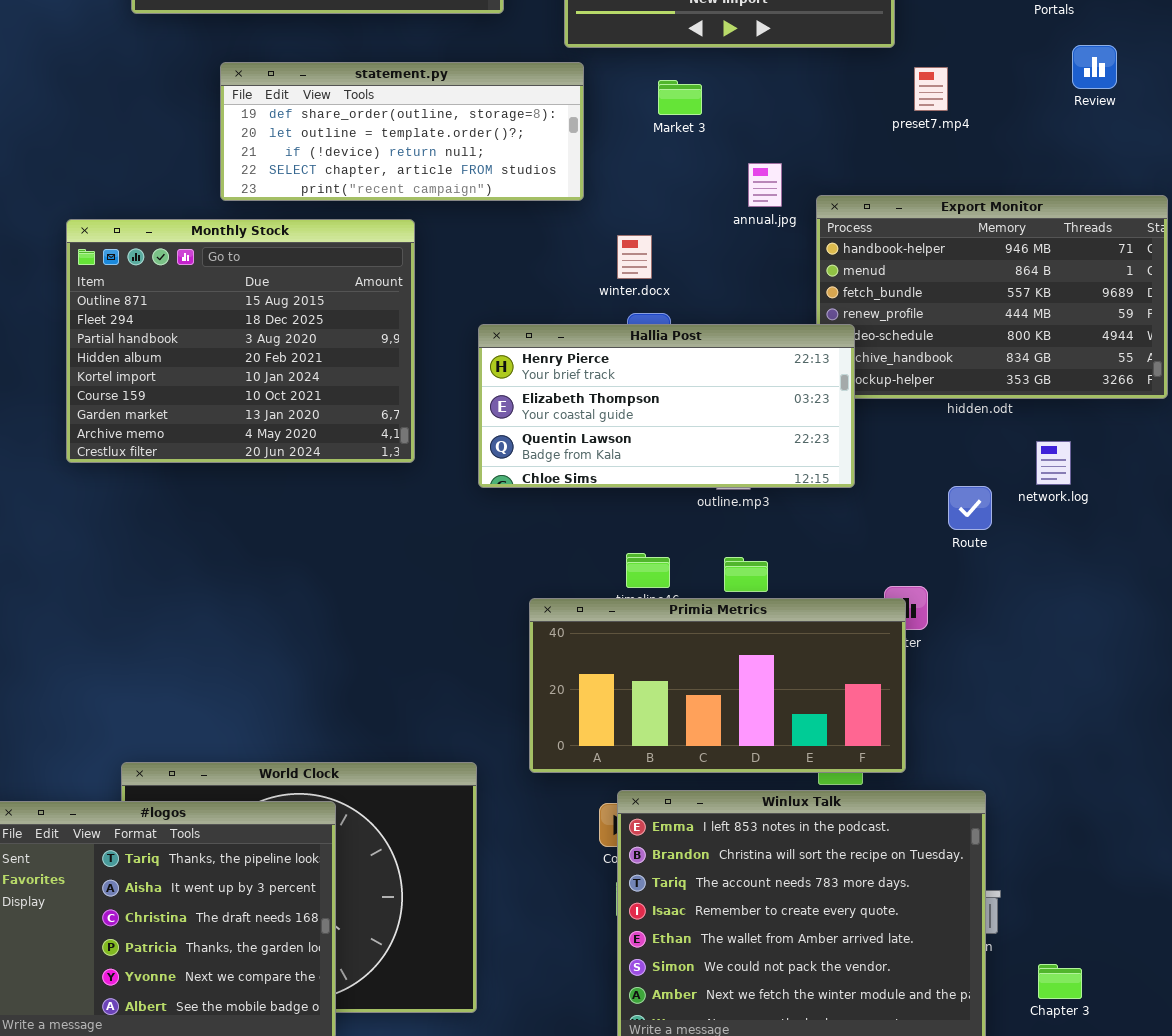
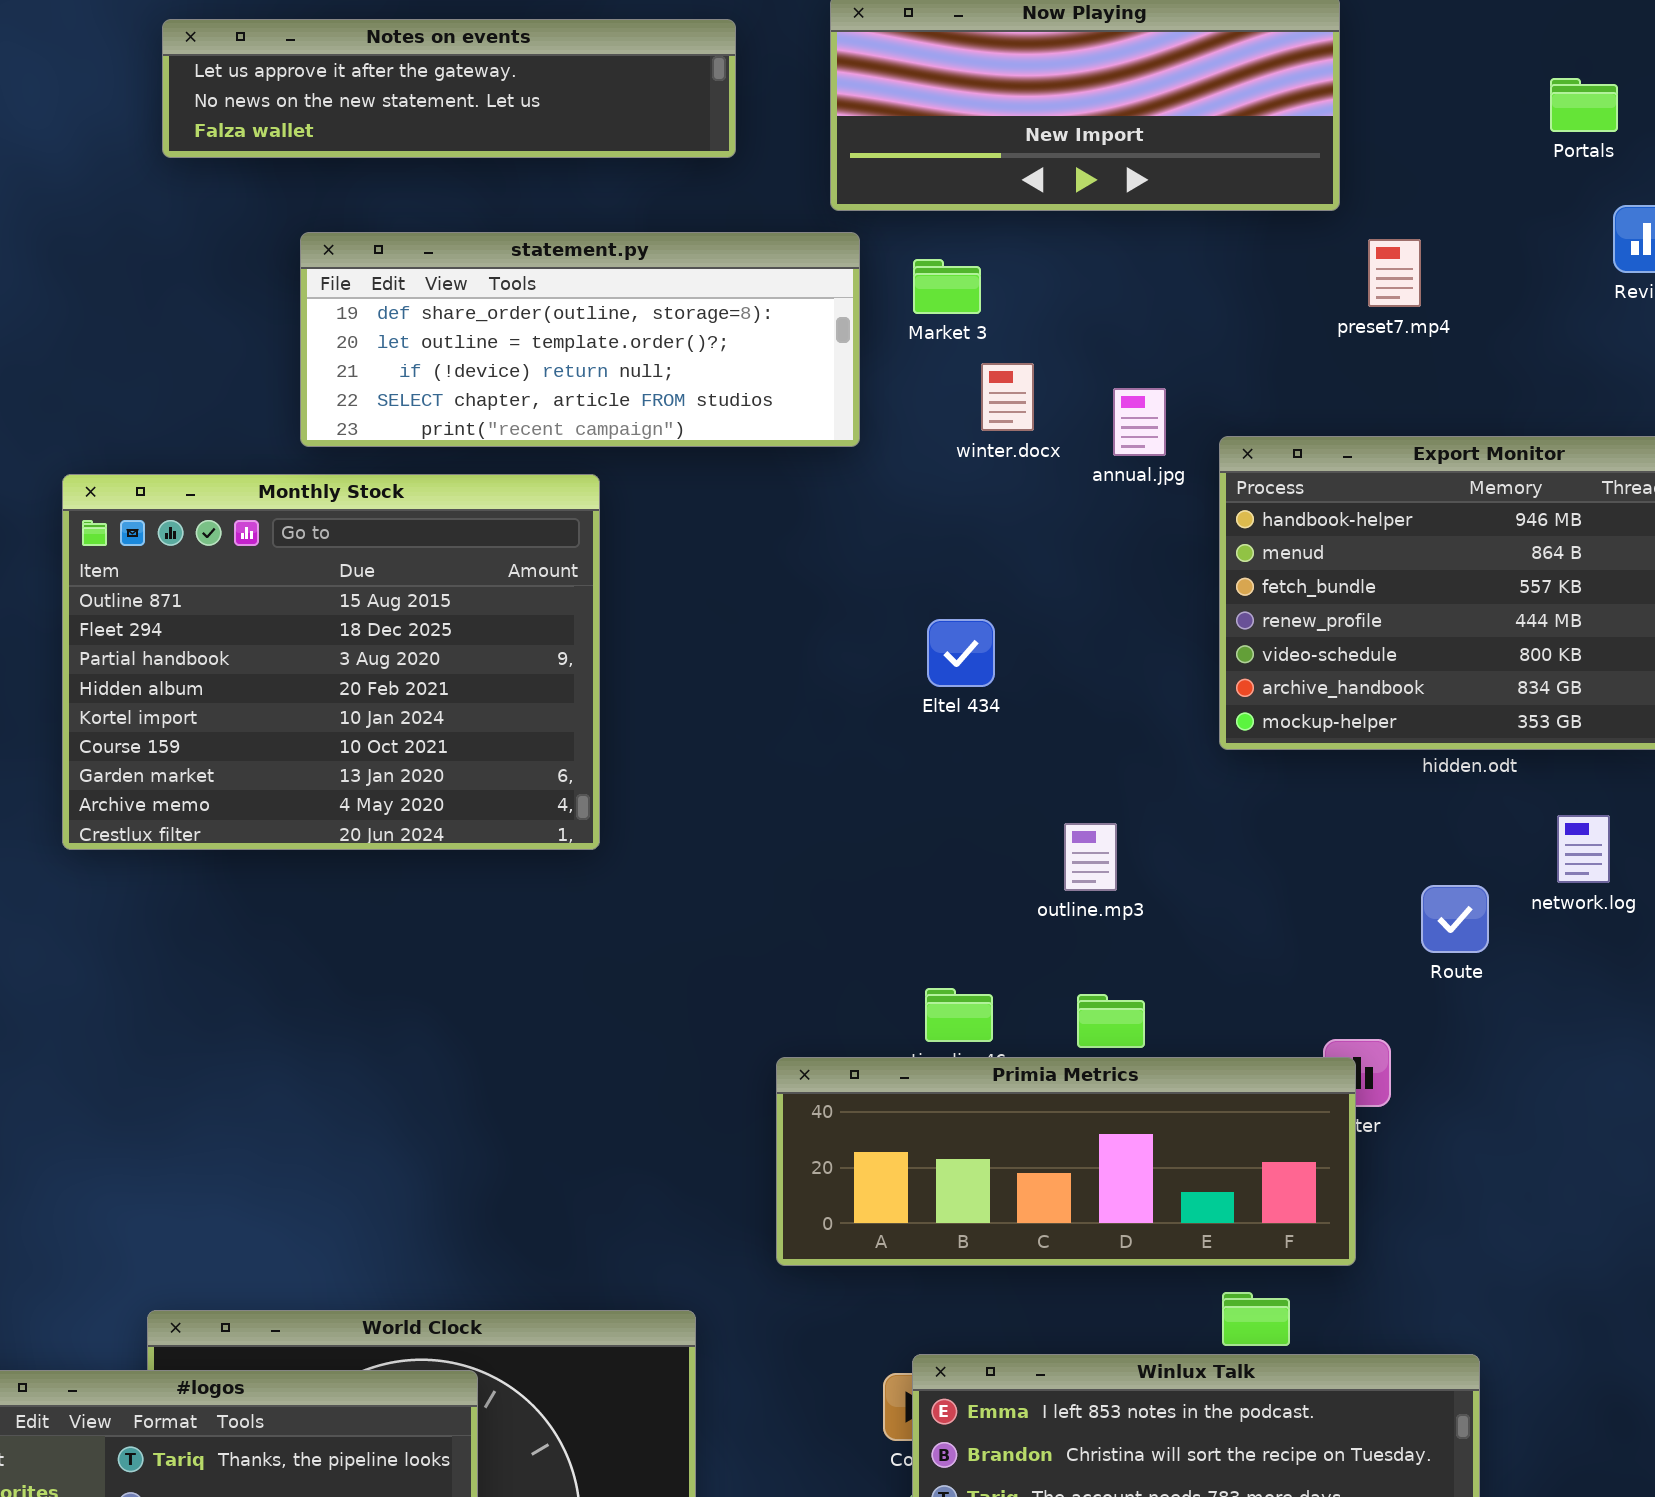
Market 3: [658,80,702,115] -> [913,259,981,314], moved
winter.docx: [617,235,652,279] -> [981,363,1034,431], moved
Hallia Post: [478,324,855,488] -> none, closed
Primia Metrics: [529,598,906,773] -> [776,1057,1356,1266], resized

